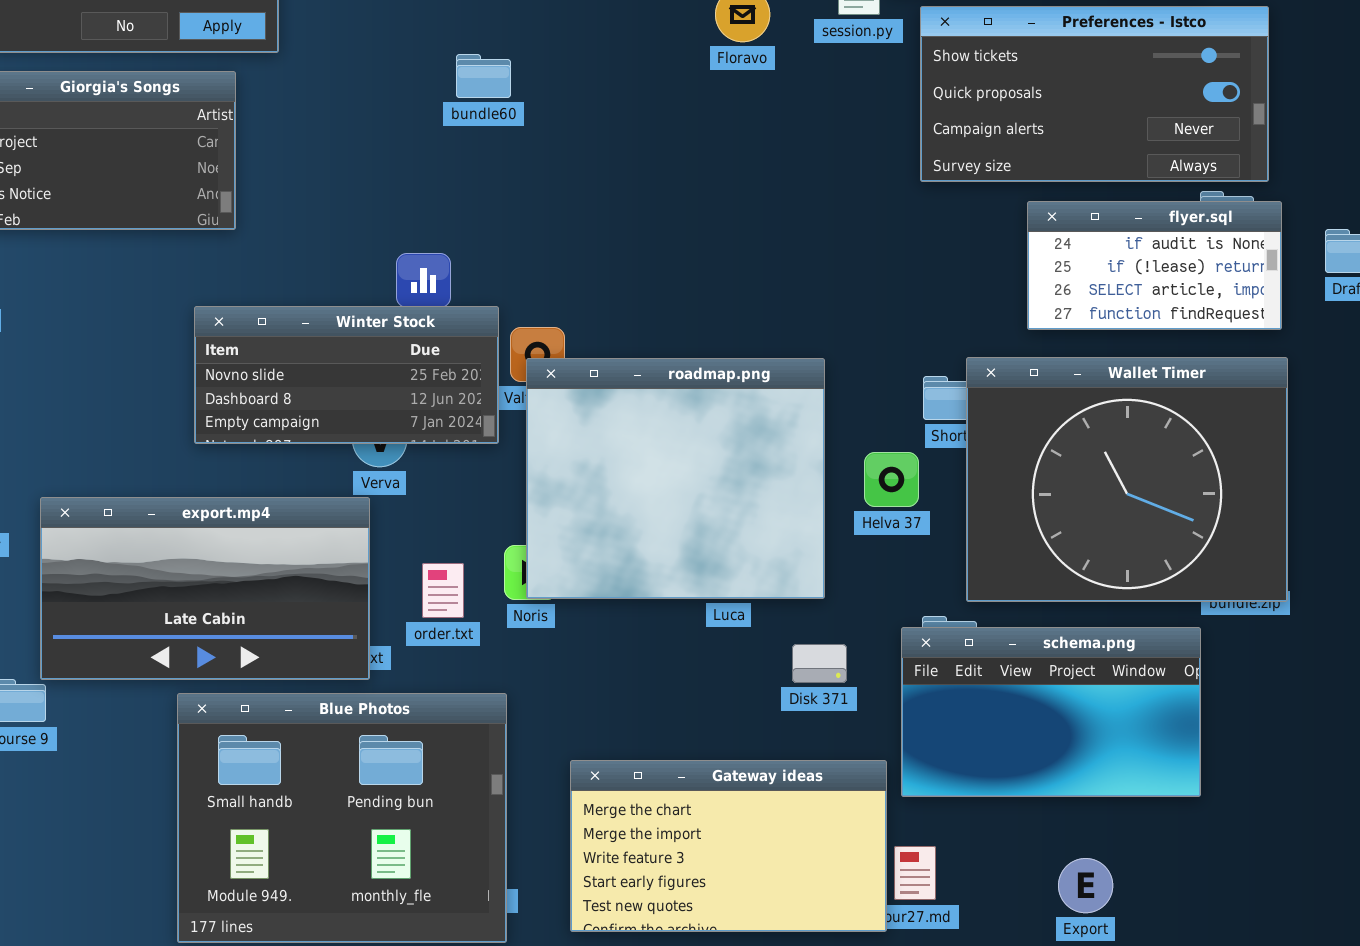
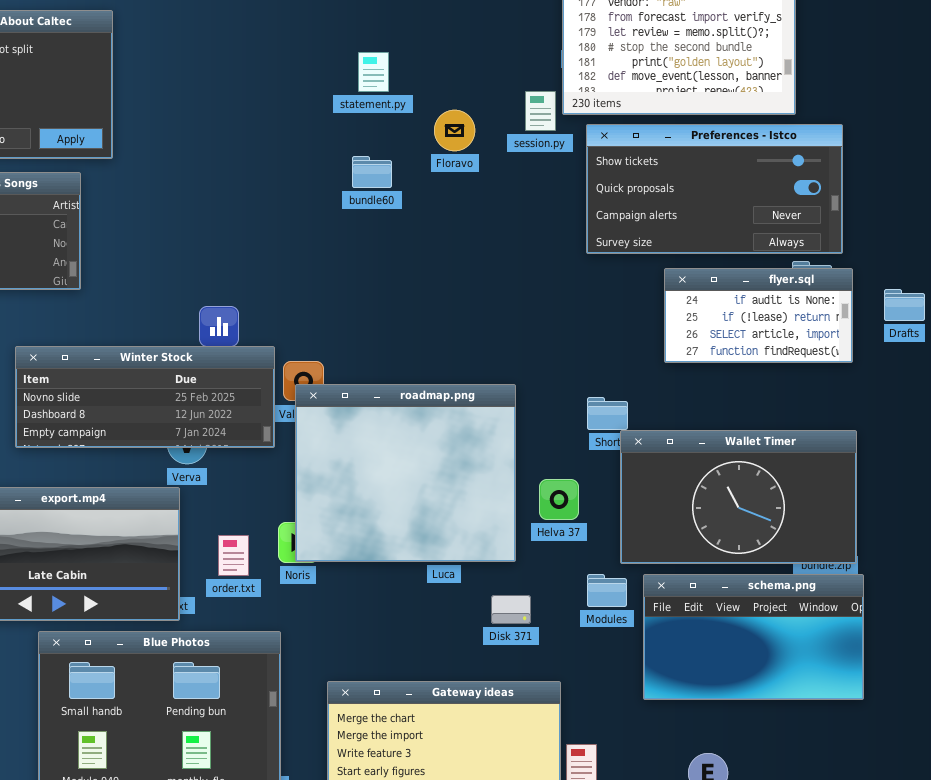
bundle60: [456,54,511,98] -> [352,156,392,188], moved
Winter Stock: [194,306,499,444] -> [15,346,275,448], resized
Wallet Timer: [966,357,1288,602] -> [620,430,857,564], resized
Helva 37: [864,452,919,507] -> [539,479,579,520], moved
schema.png: [901,627,1201,797] -> [643,574,864,700], moved

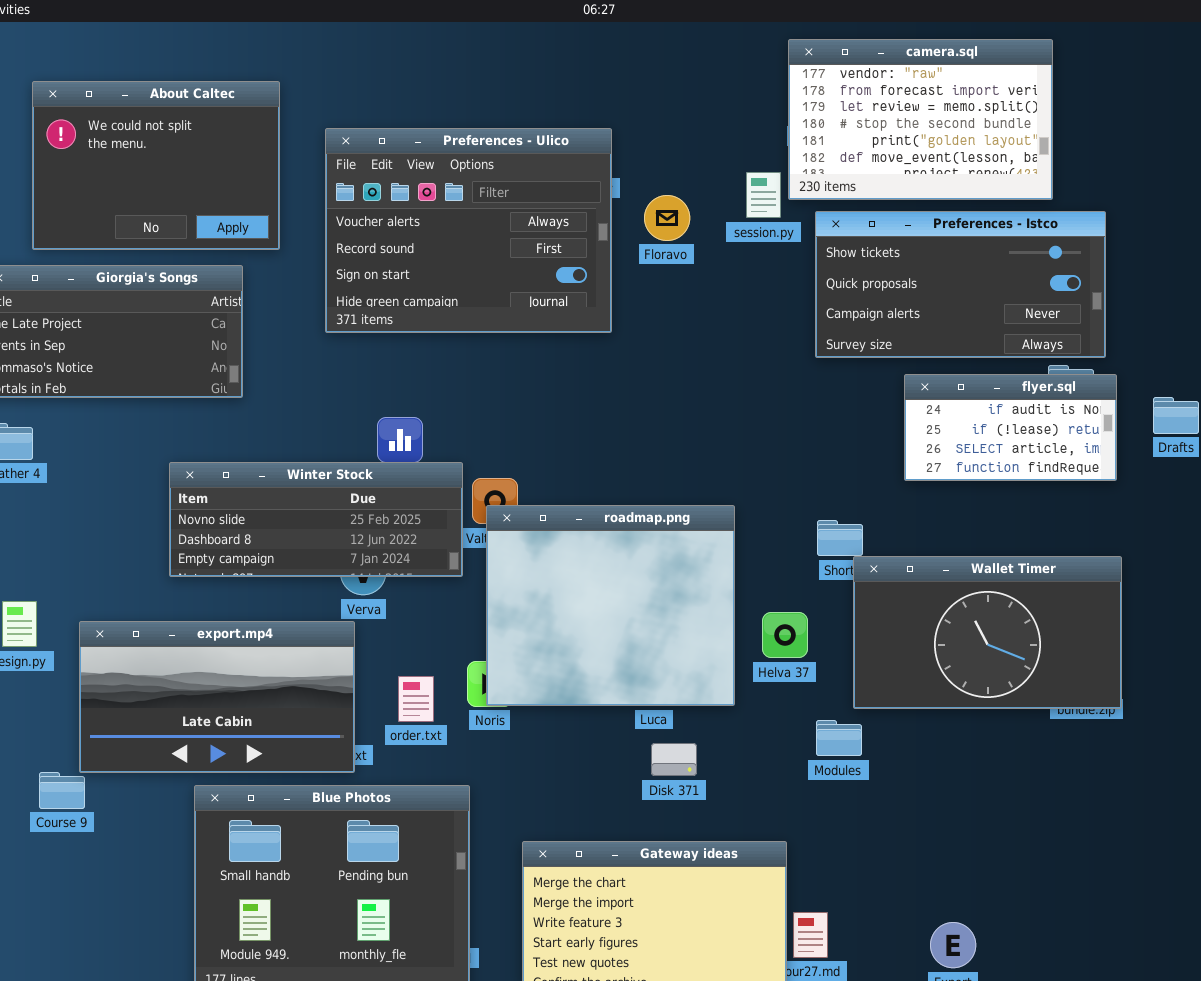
Preferences - Ulico: none -> [325,128,612,333], opened
schema.png: [643,574,864,700] -> none, closed
Disk 371: [491,595,531,624] -> [651,743,697,776], moved

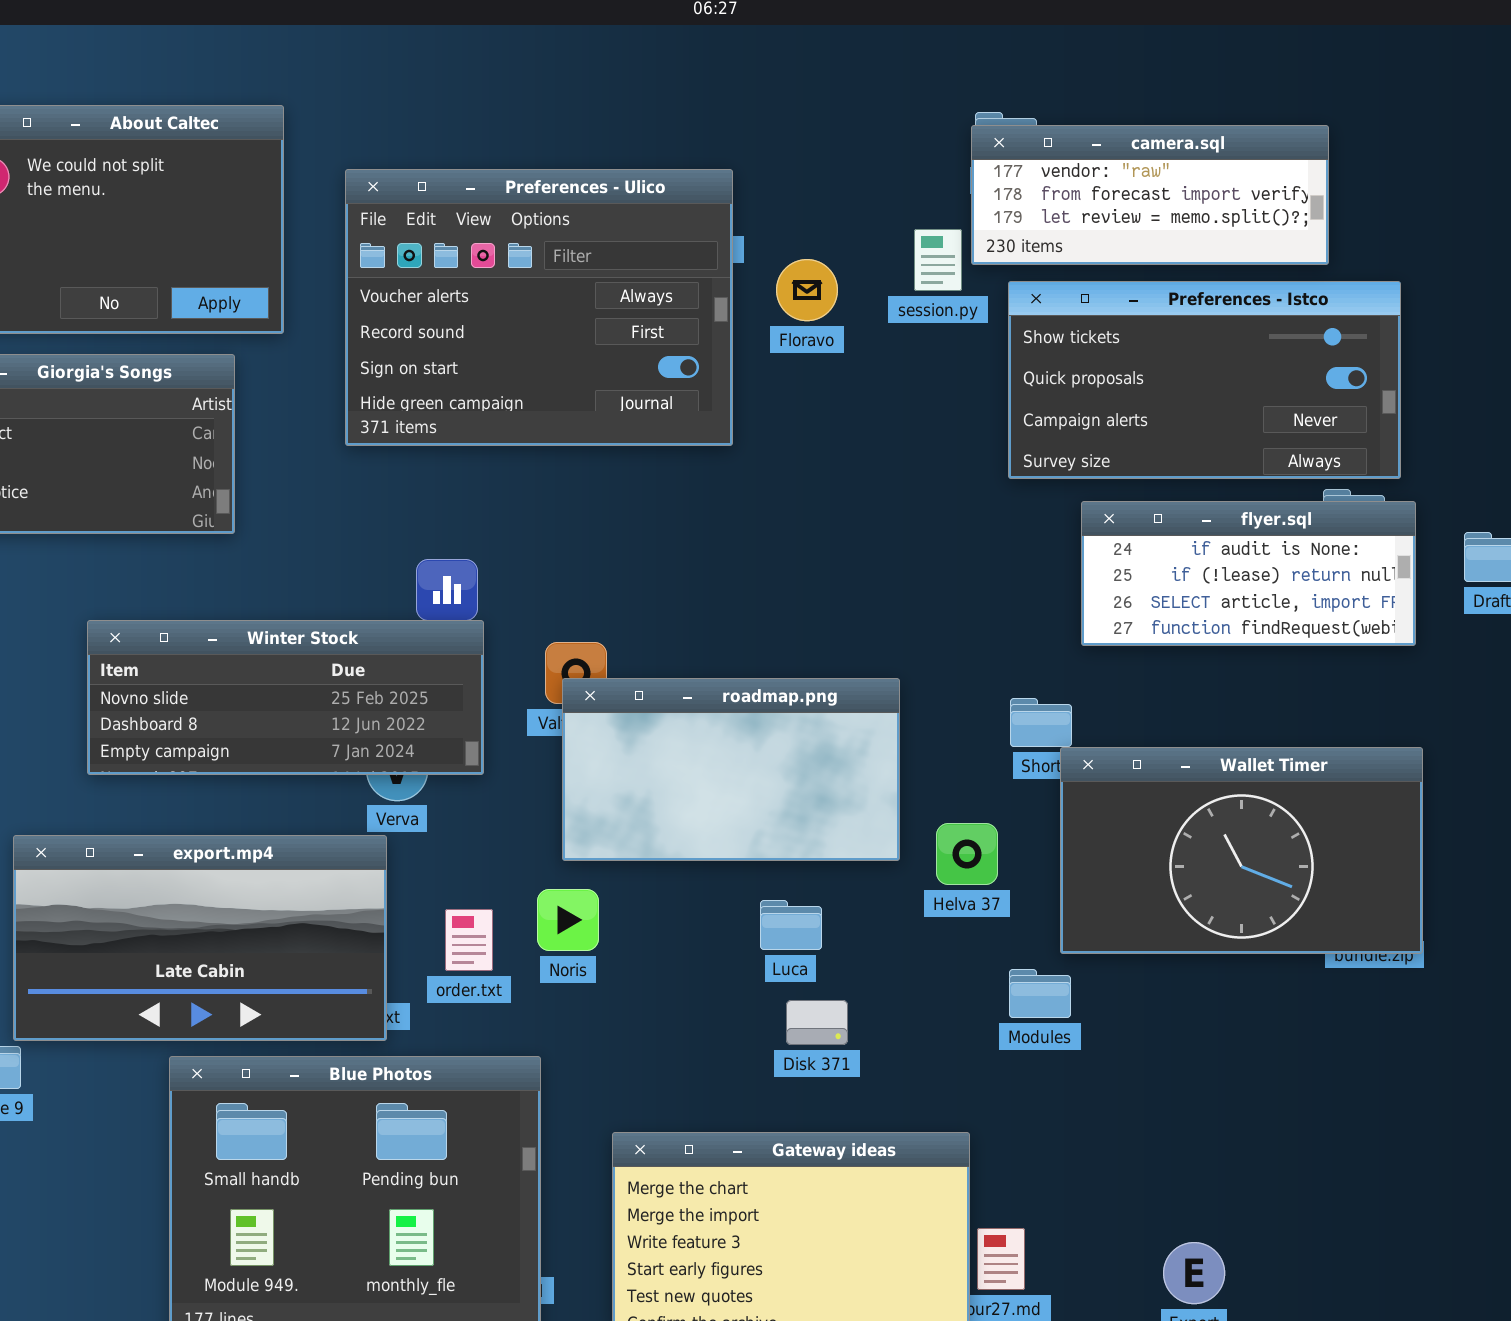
camera.sql: [788,39,1053,200] -> [971,125,1329,265], resized
flyer.sql: [904,374,1117,481] -> [1081,501,1416,646], resized
Winter Stock: [169,462,463,577] -> [87,620,484,775], moved
roadmap.png: [486,505,735,706] -> [562,678,900,861], resized

